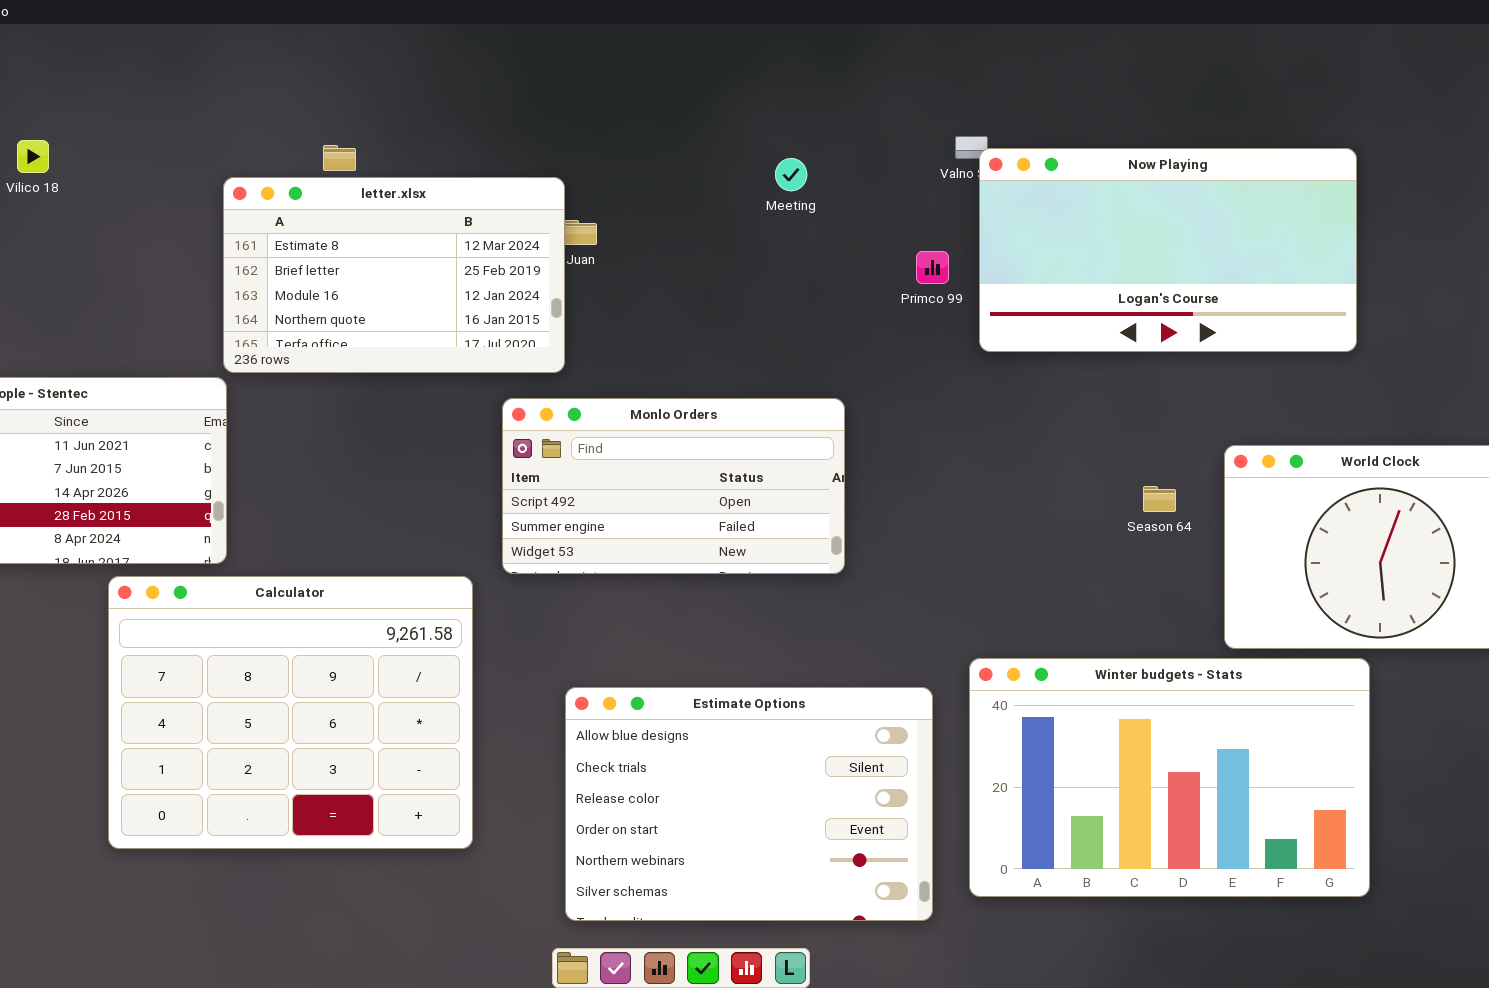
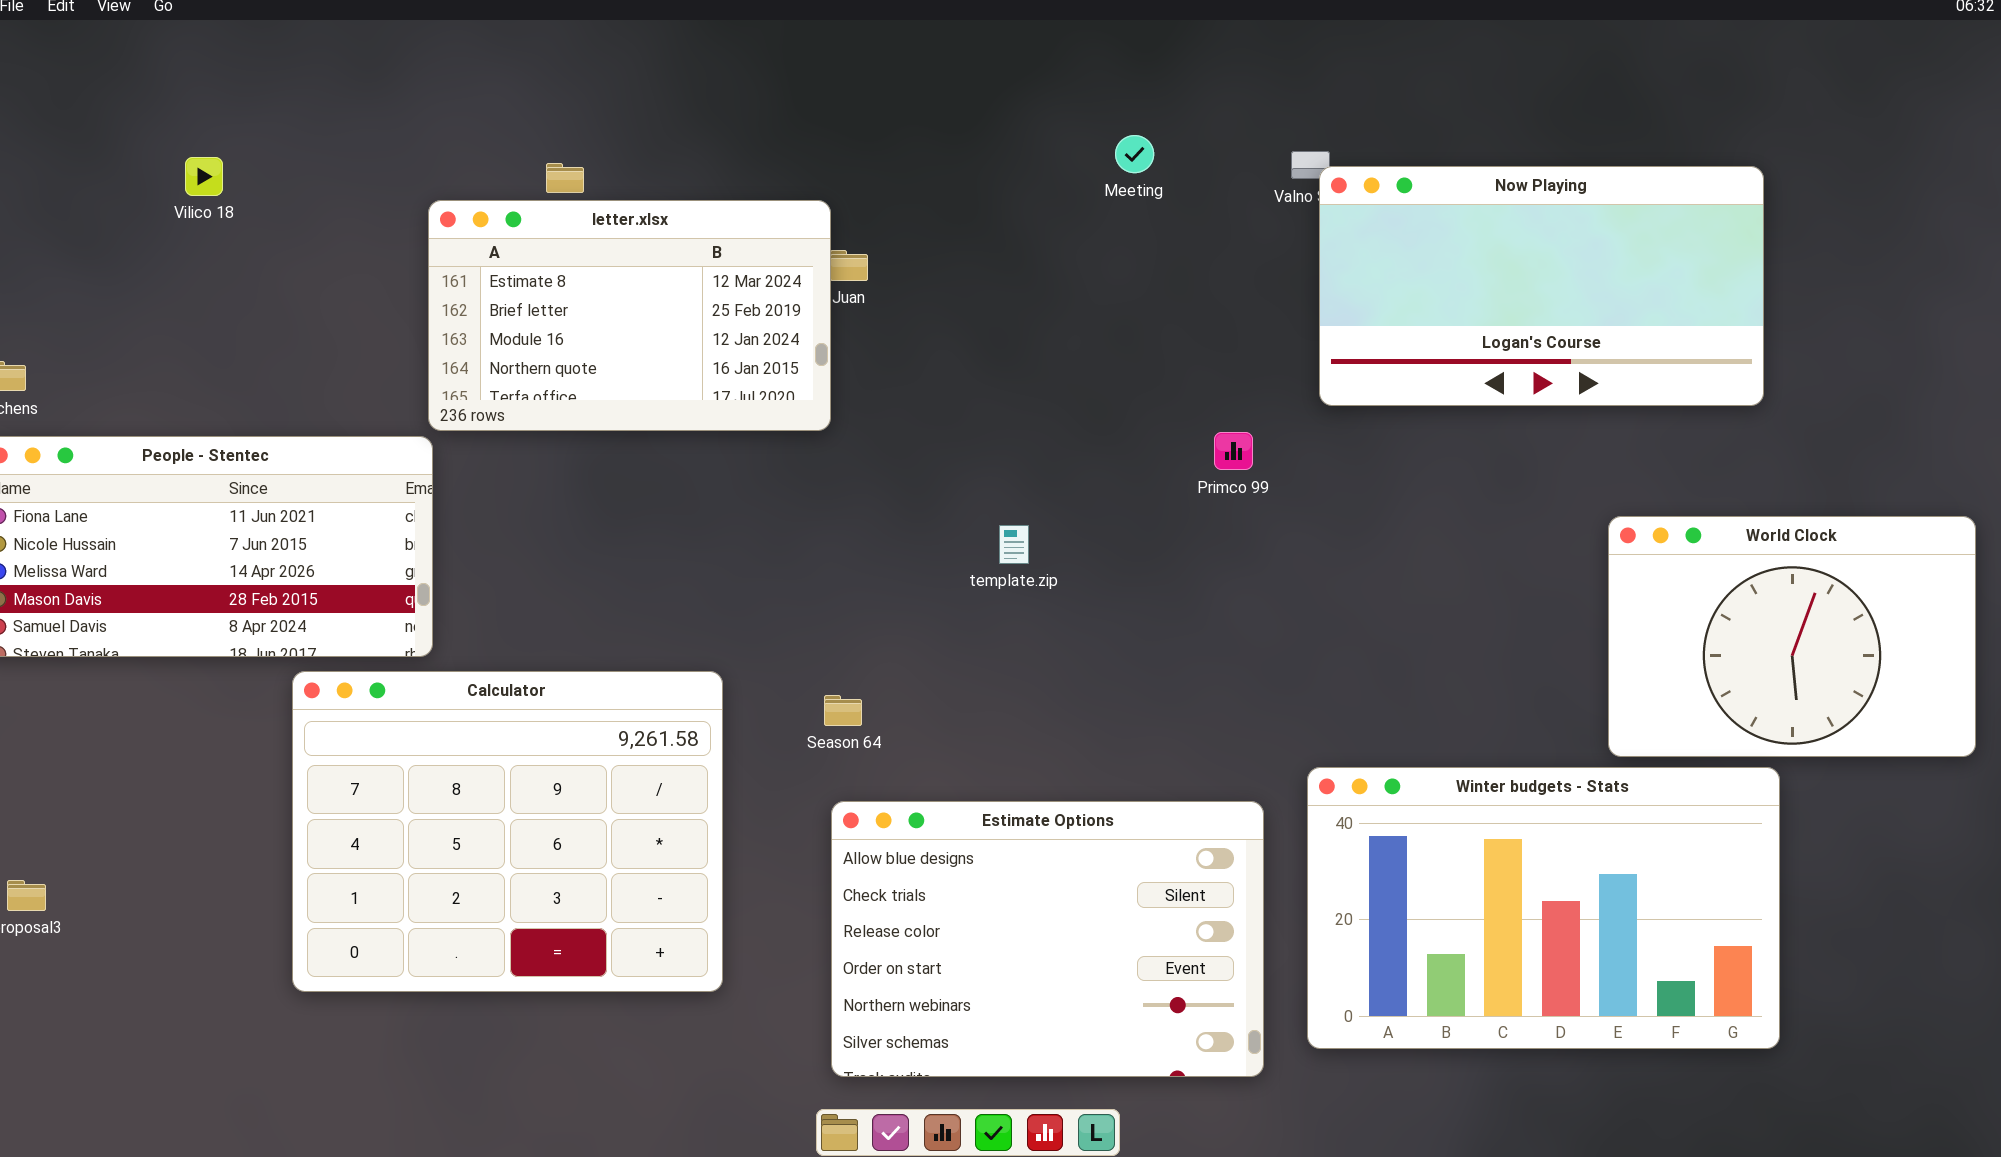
Meeting: [775,158,807,191] -> [1115,135,1154,173], moved
Primco 99: [916,251,949,284] -> [1214,432,1253,470], moved
Monlo Orders: [502,398,845,574] -> none, closed
Season 64: [1143,486,1176,512] -> [824,695,862,726], moved

